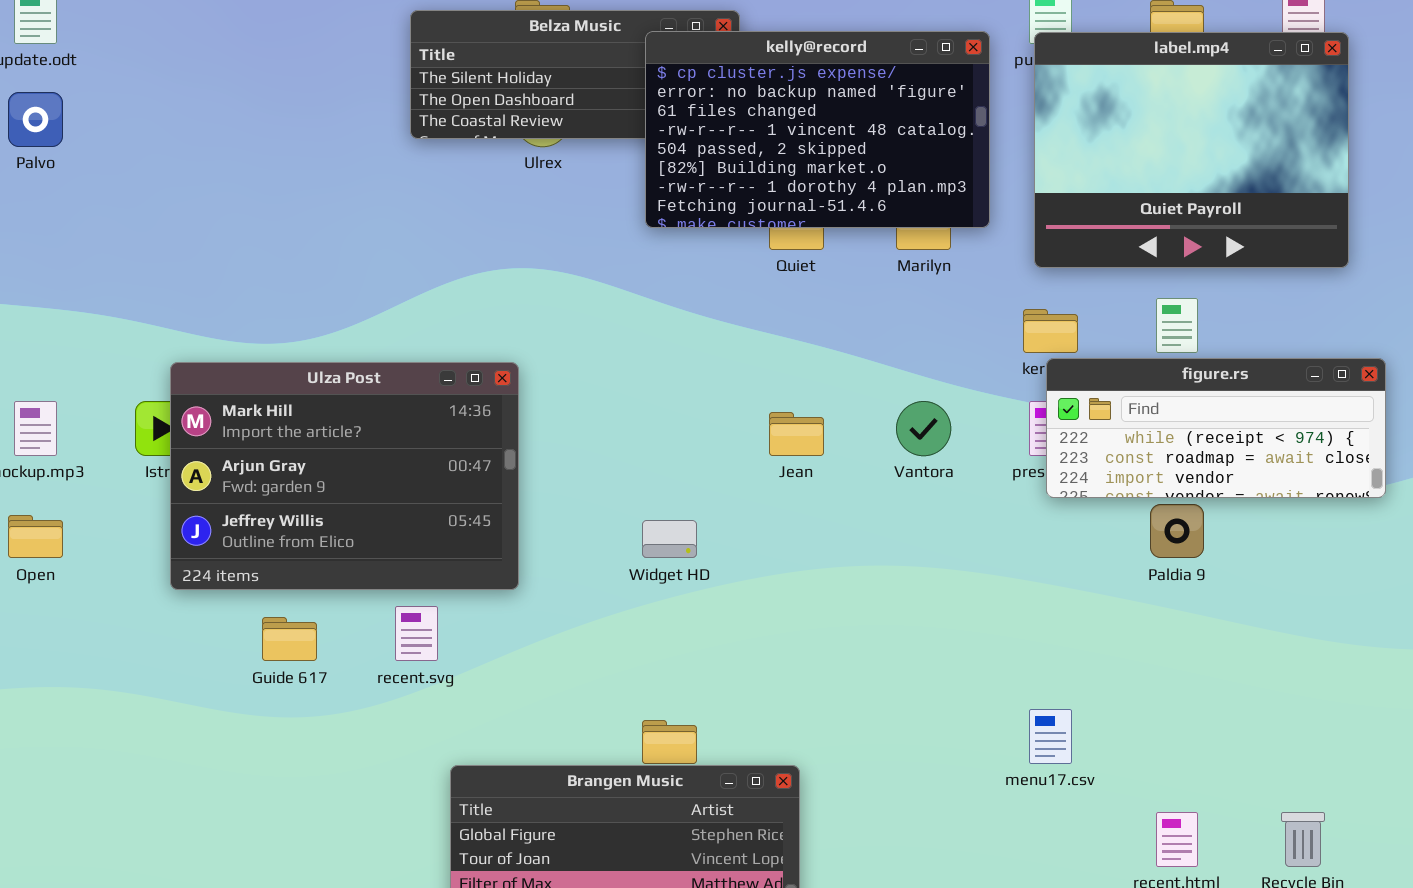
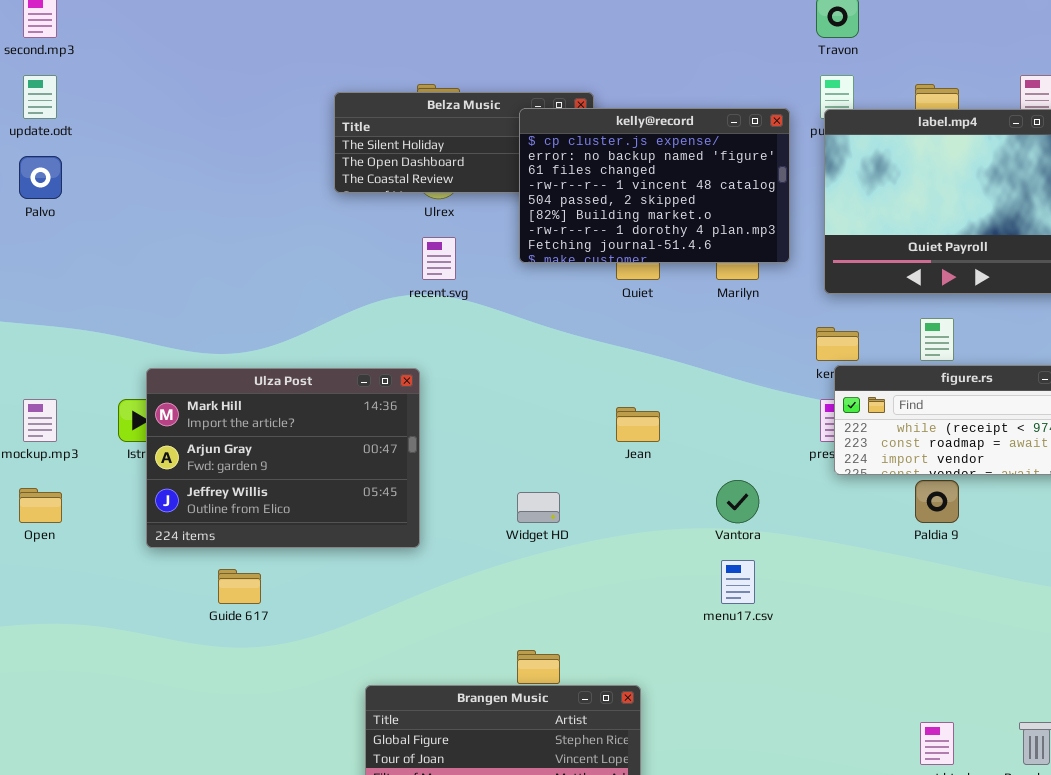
Vantora: [896,401,951,456] -> [716,480,759,523], moved
recent.svg: [395,606,438,661] -> [422,237,456,280], moved
menu17.csv: [1029,709,1072,764] -> [721,560,755,604], moved

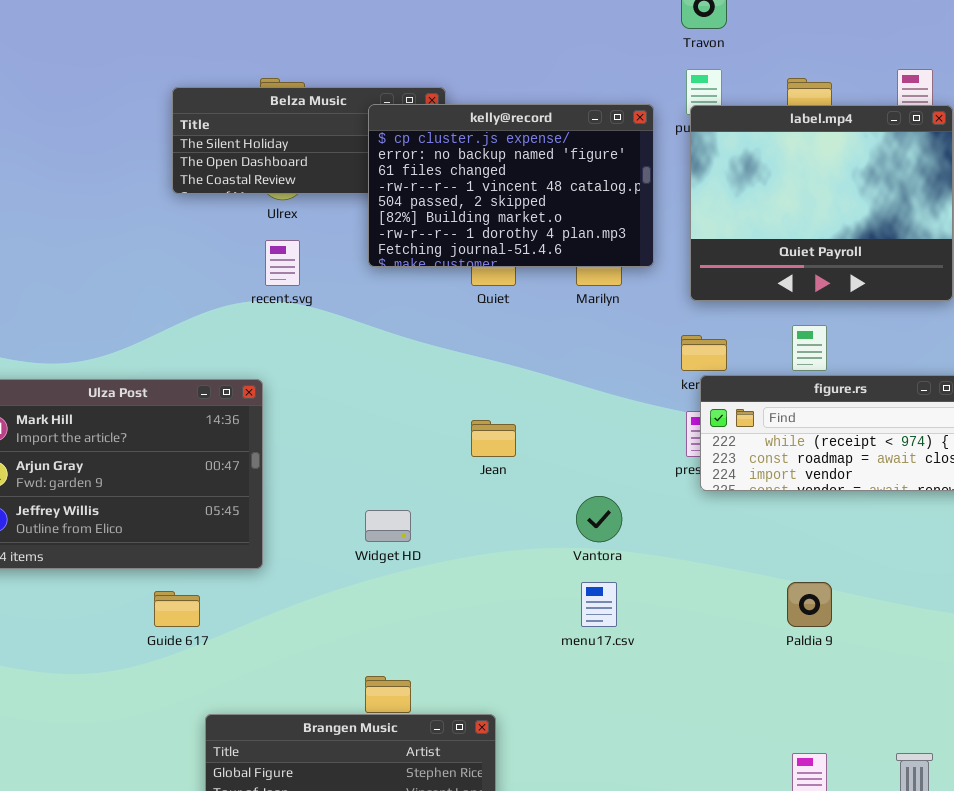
Paldia 9: [915,480,959,523] -> [787,582,832,627], moved
Guide 617: [218,569,261,604] -> [154,591,200,627], moved

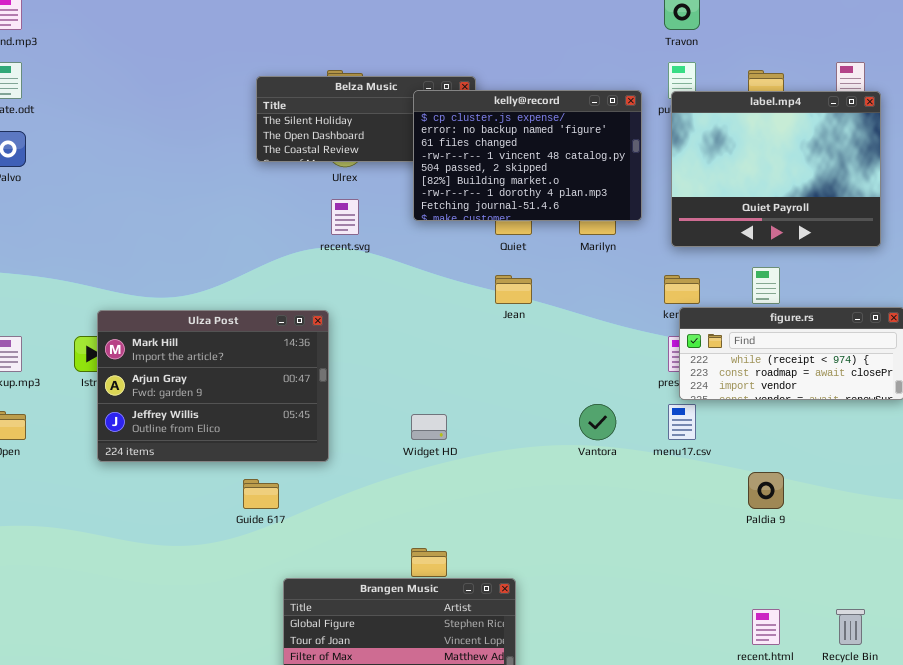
Jean: [471,420,516,457] -> [495,275,532,304], moved
menu17.csv: [581,582,617,627] -> [668,404,696,440], moved

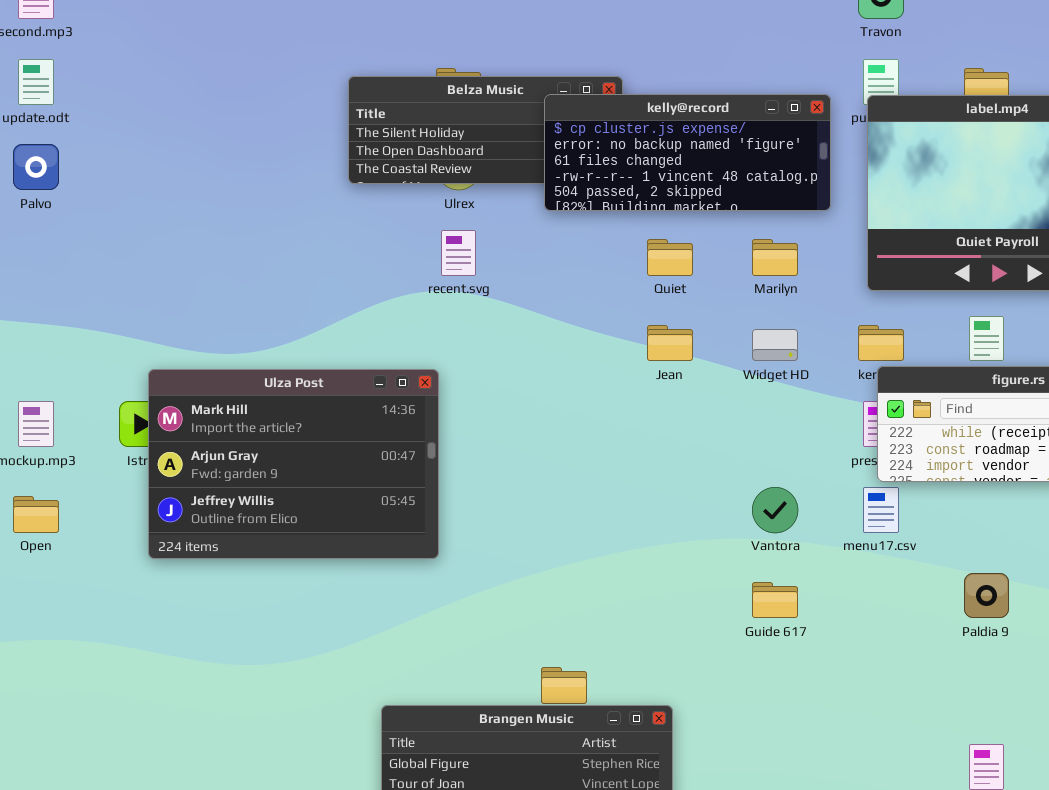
kelly@record: [413,90,642,221] -> [544,94,831,211], resized
Widget HD: [411,414,447,440] -> [752,329,798,361], moved
Guide 617: [243,479,279,509] -> [752,582,798,618], moved

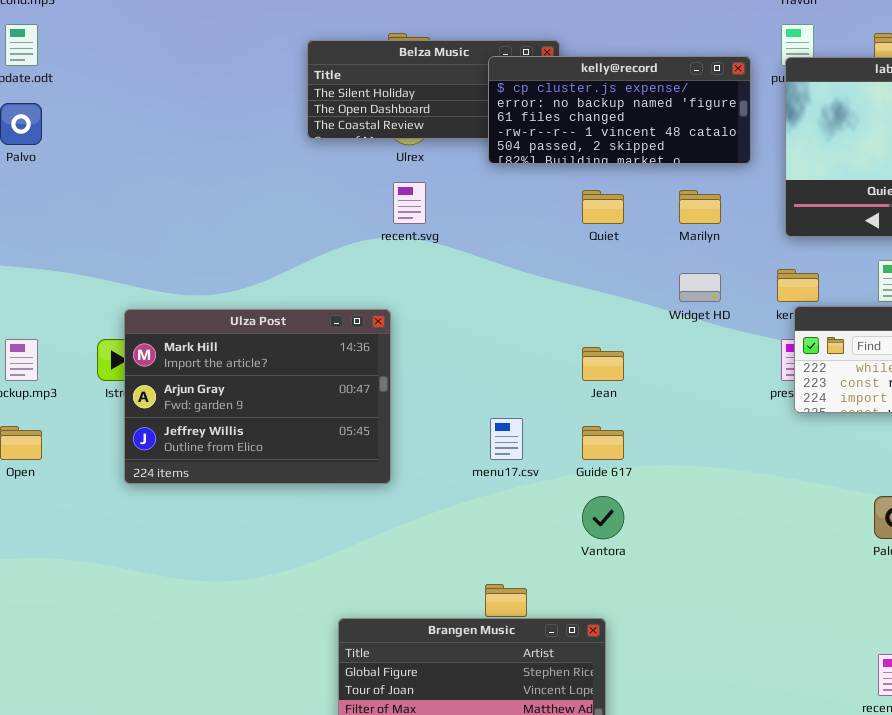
Jean: [647,325,693,361] -> [582,347,624,381], moved
Vantora: [752,487,798,533] -> [582,496,624,539], moved
menu17.csv: [863,487,899,533] -> [490,418,523,460], moved
Guide 617: [752,582,798,618] -> [582,426,624,460], moved

